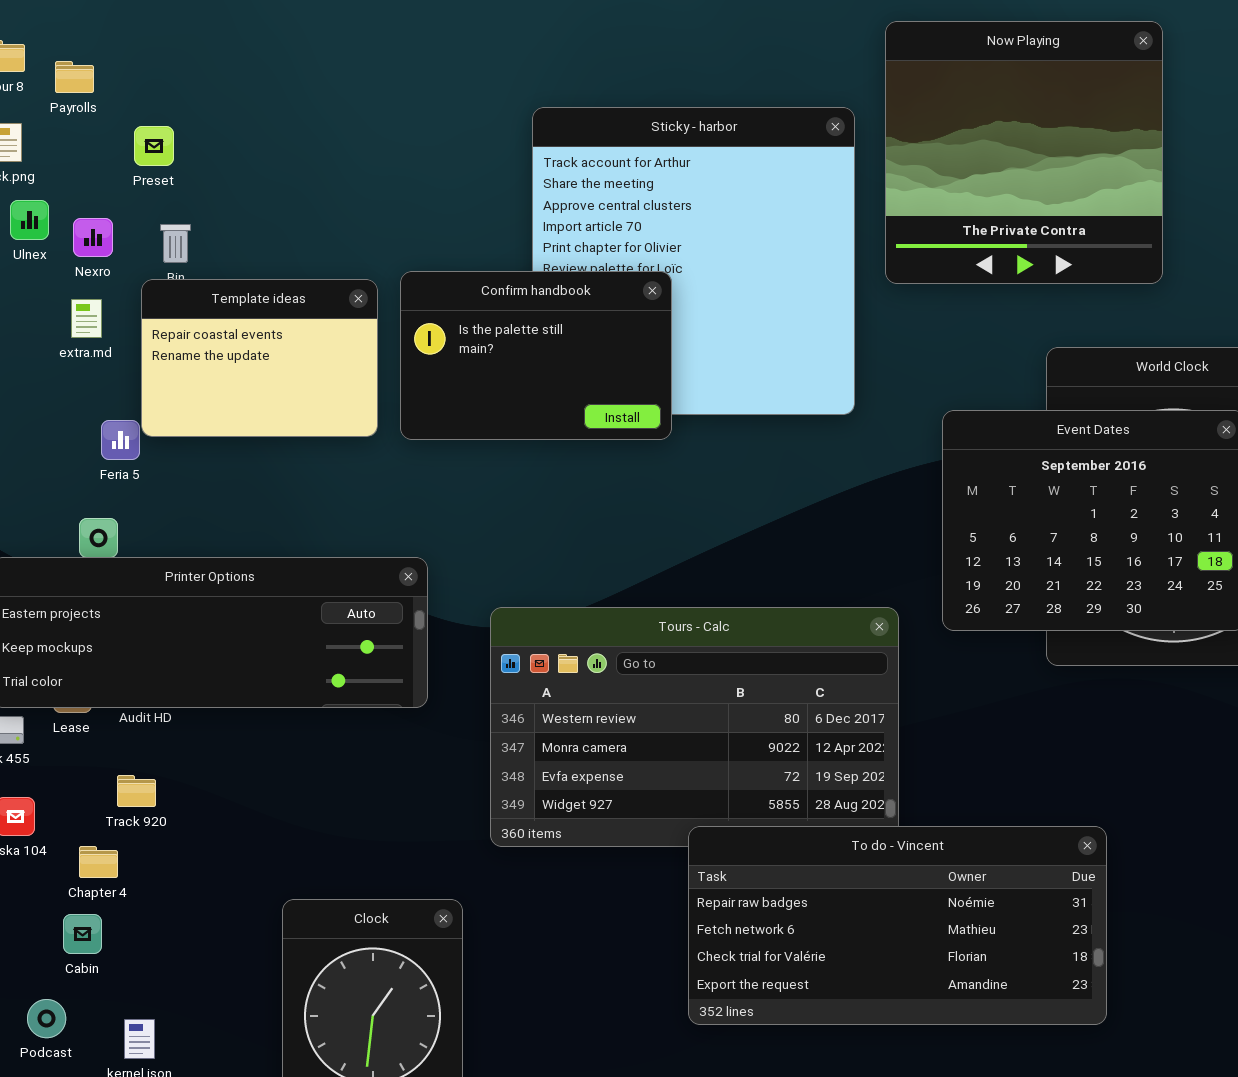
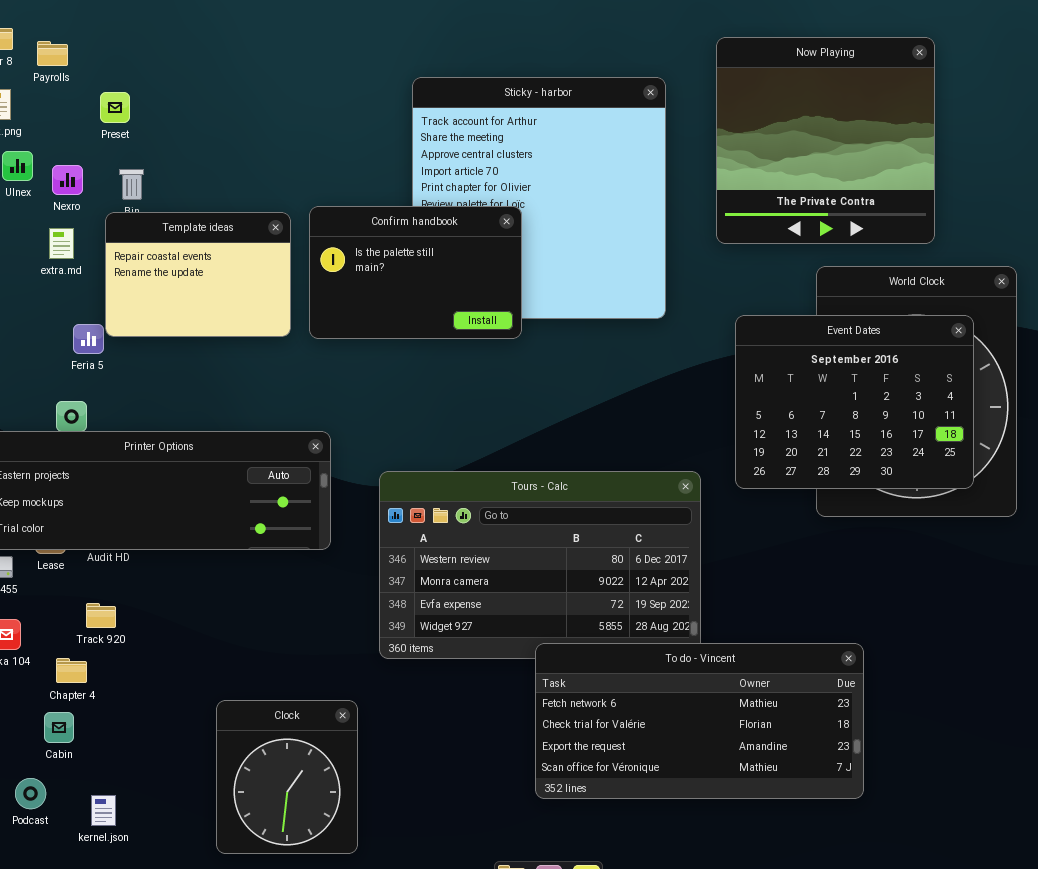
Now Playing: [885,21,1163,284] -> [716,37,935,244], moved
To do - Vincent: [688,826,1107,1025] -> [535,643,864,799], scrolled down 1 row

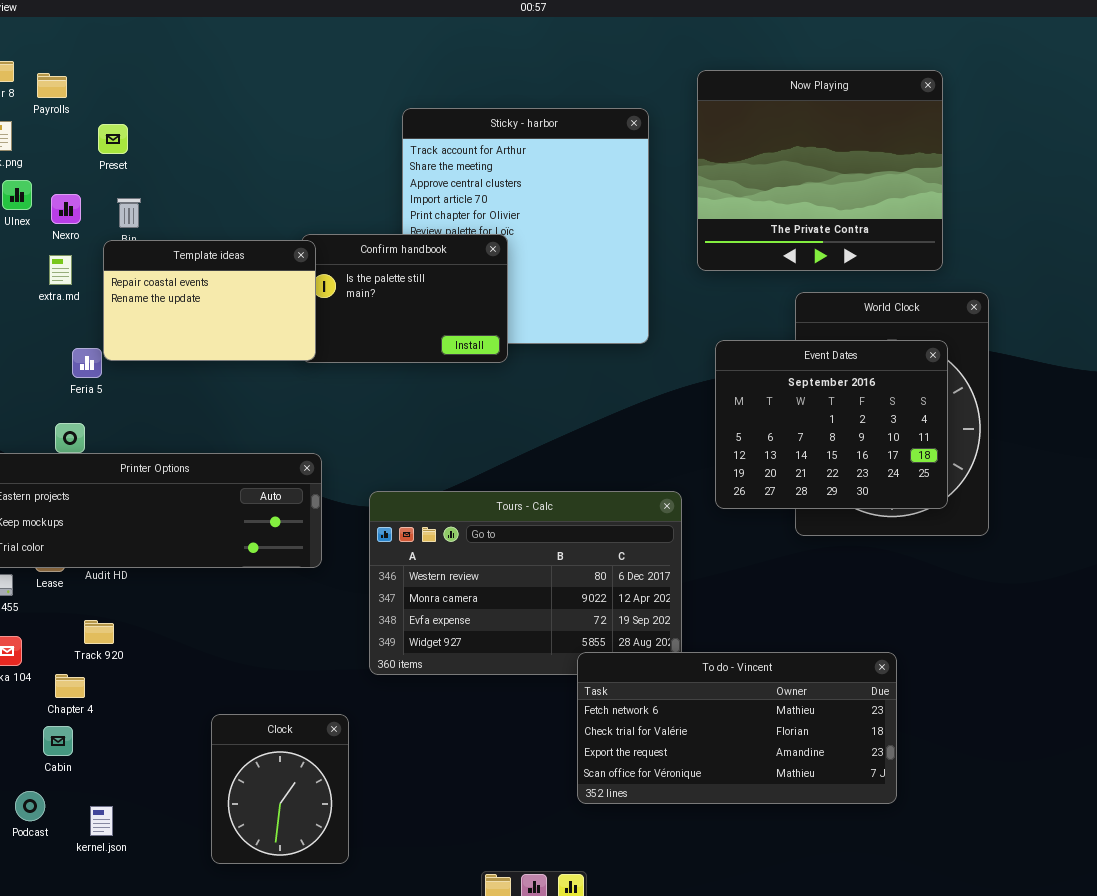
Now Playing: [716,37,935,244] -> [697,70,943,271], resized
Template ideas: [105,212,291,337] -> [103,240,316,361], resized
To do - Vincent: [535,643,864,799] -> [577,652,897,804], moved

